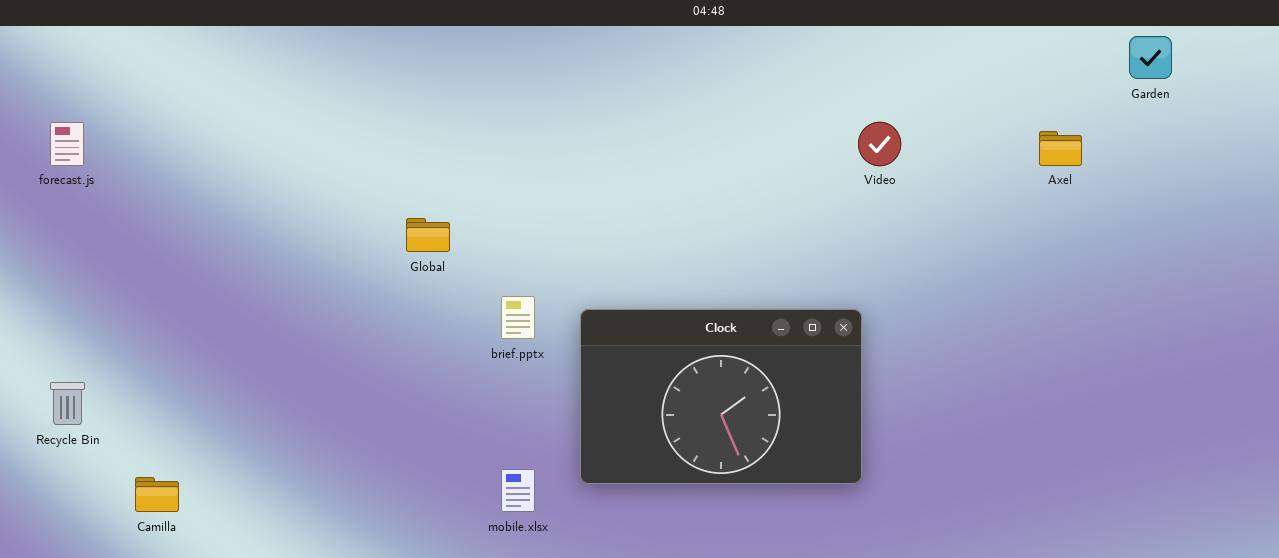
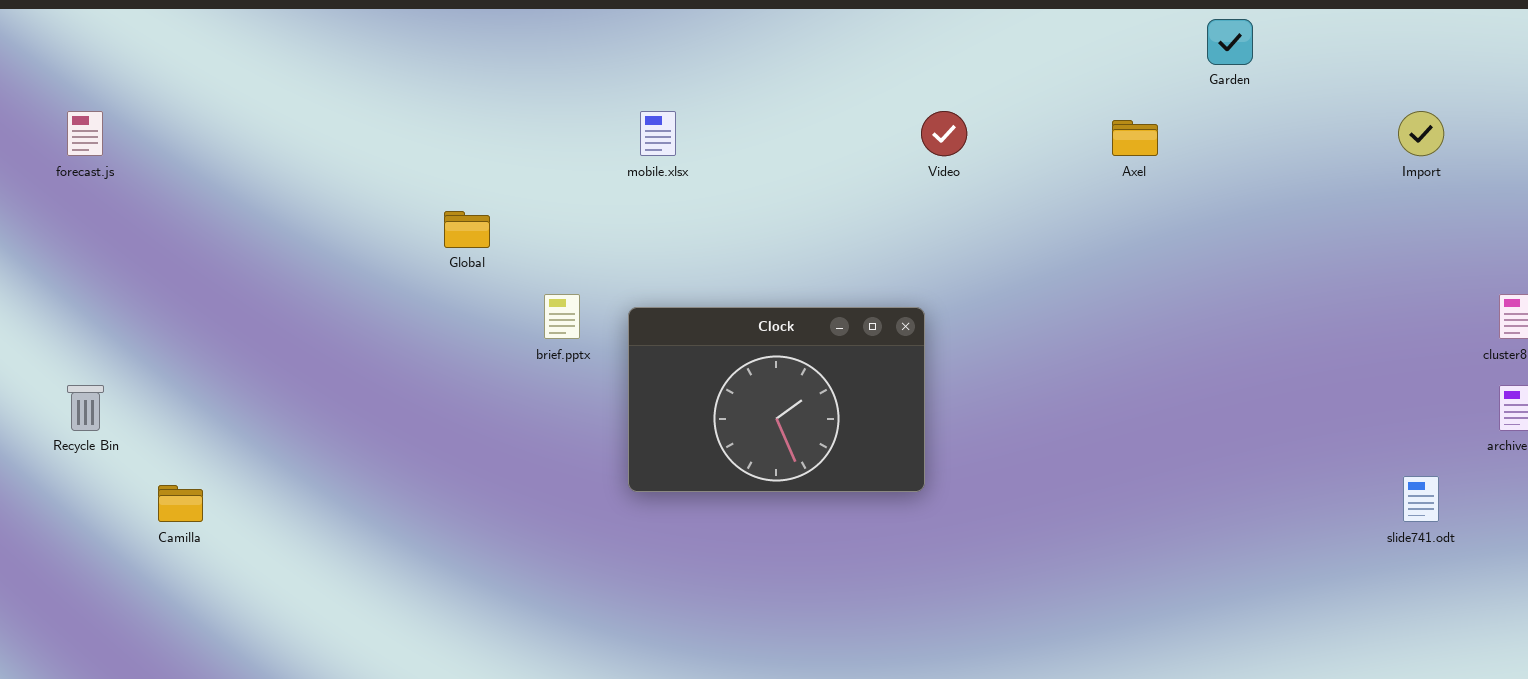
mobile.xlsx: [501,469,535,512] -> [640,111,676,156], moved

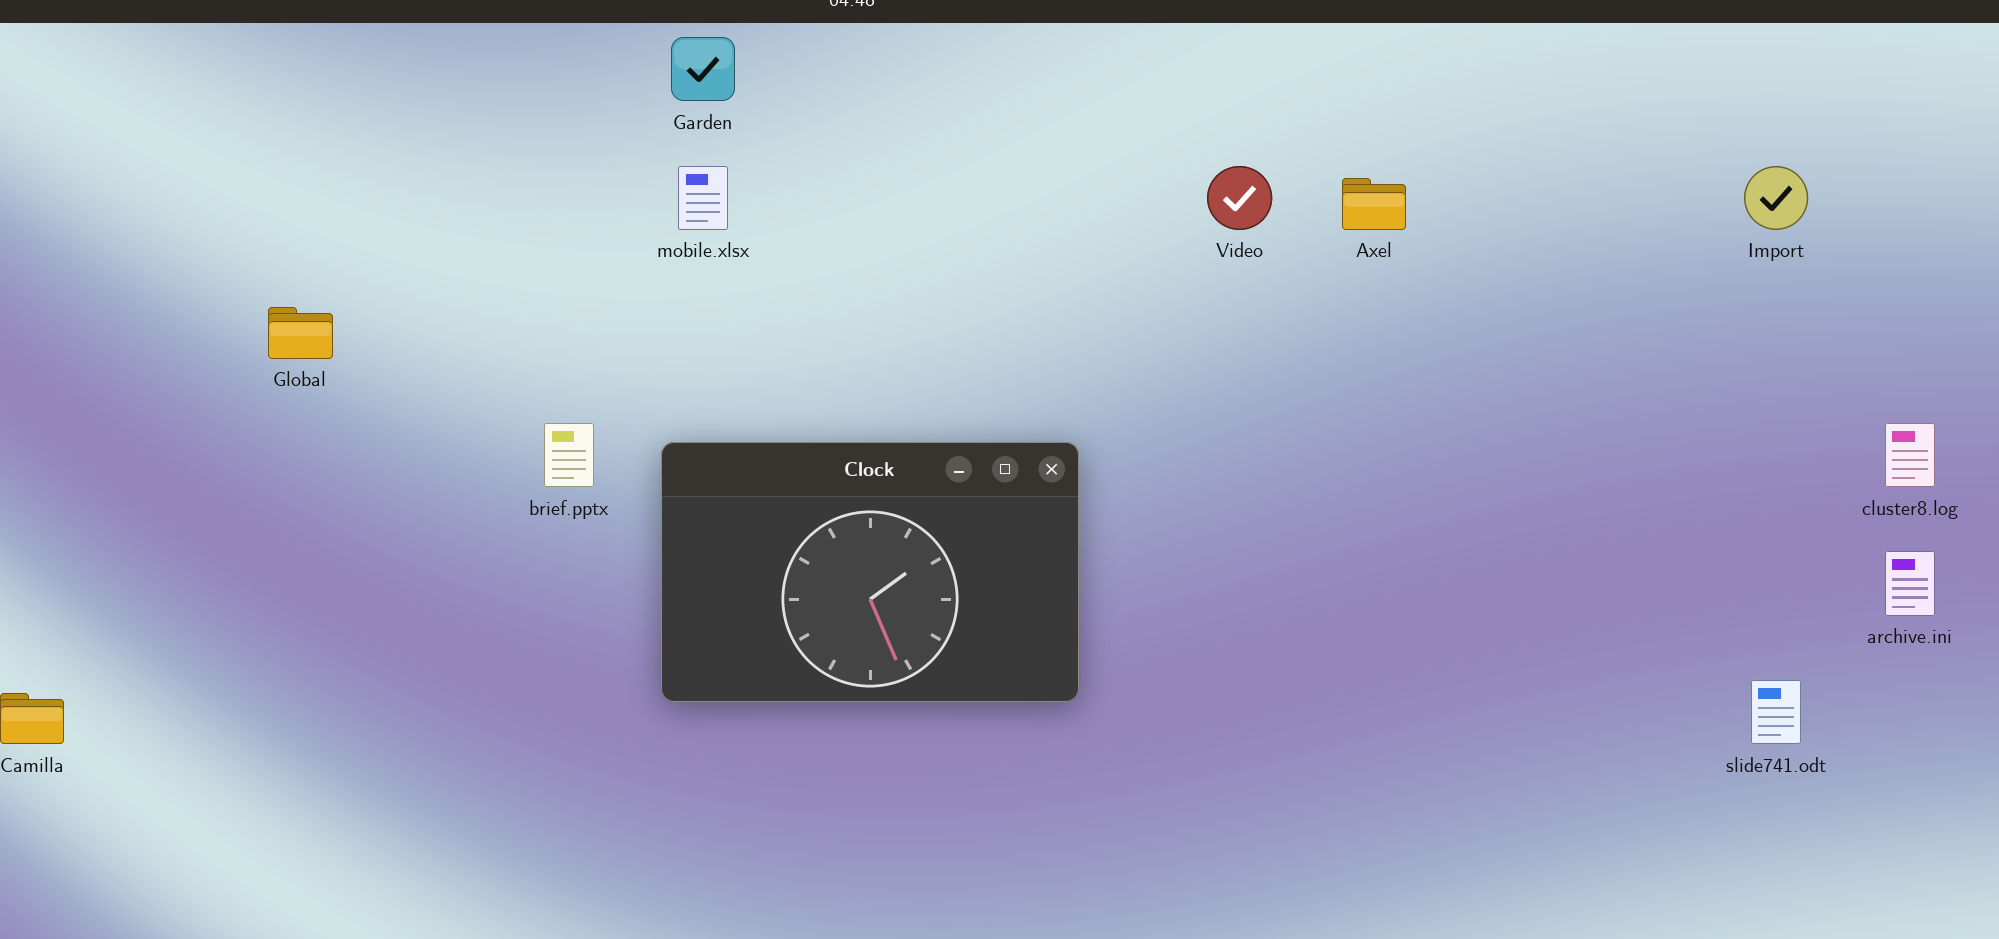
Garden: [1207,19,1253,65] -> [671,37,735,101], moved
Video: [921,111,967,156] -> [1207,166,1272,230], moved
Global: [444,211,490,248] -> [268,307,333,359], moved

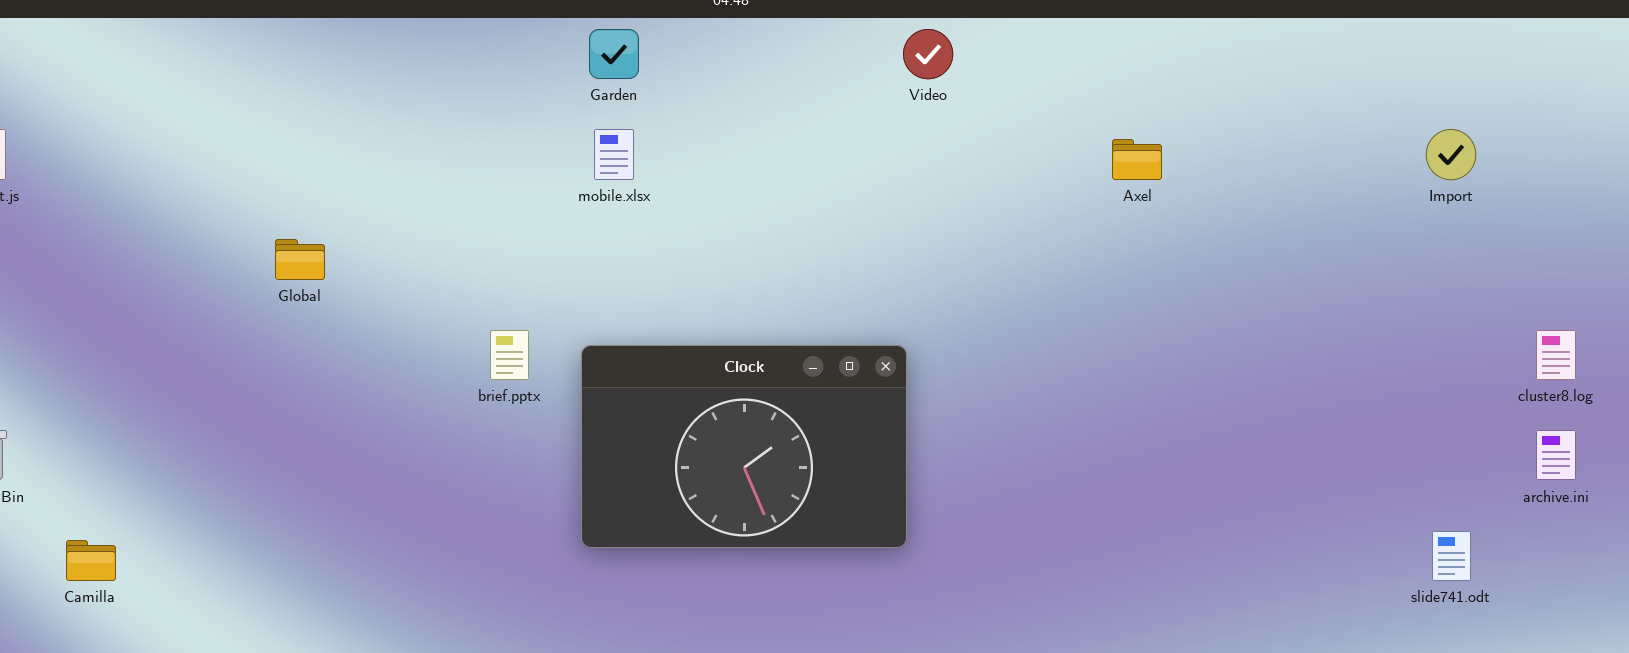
Video: [1207,166,1272,230] -> [903,29,953,79], moved

